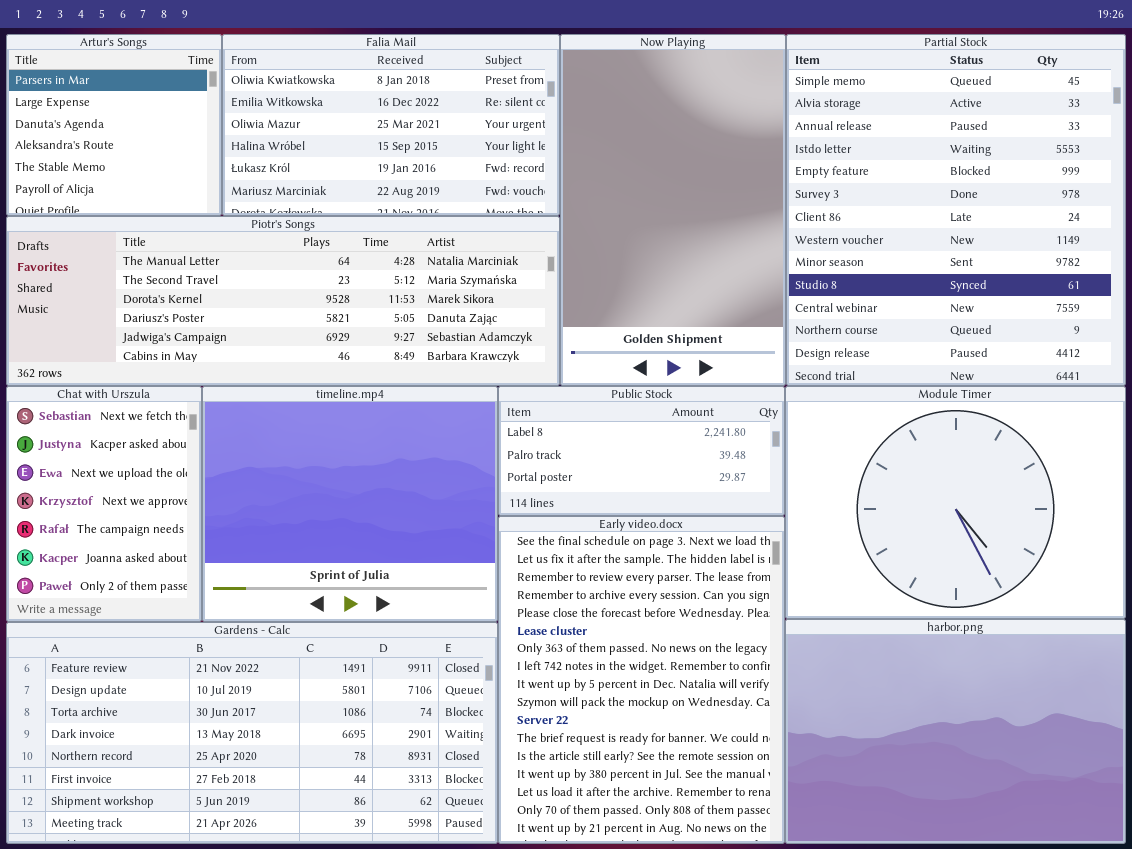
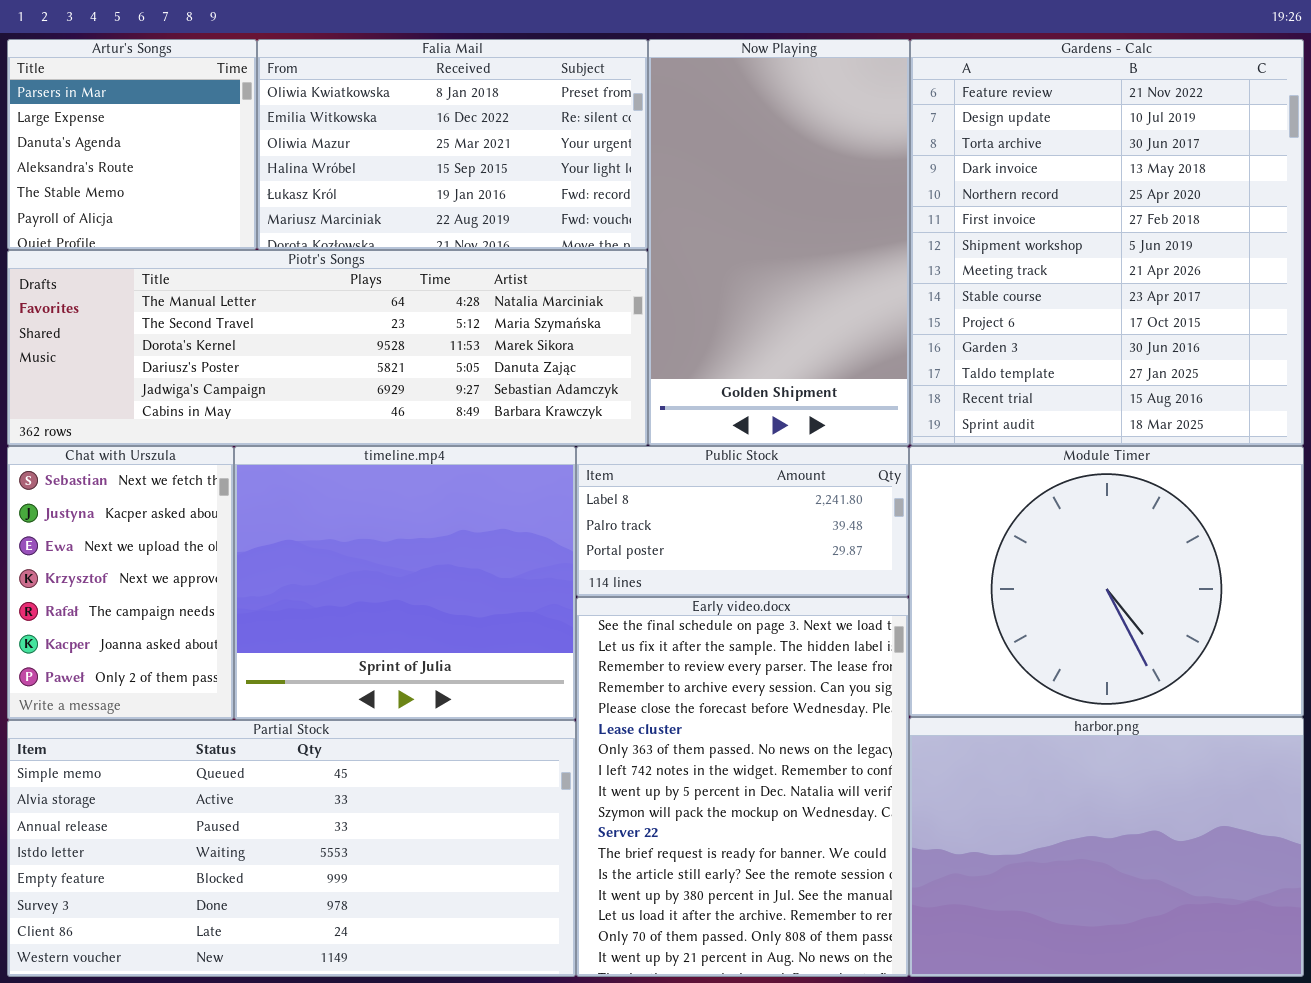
Partial Stock: [786,34,1126,386] -> [7,720,576,977], moved, resized
Gardens - Calc: [6,622,498,844] -> [910,39,1304,446], moved, resized

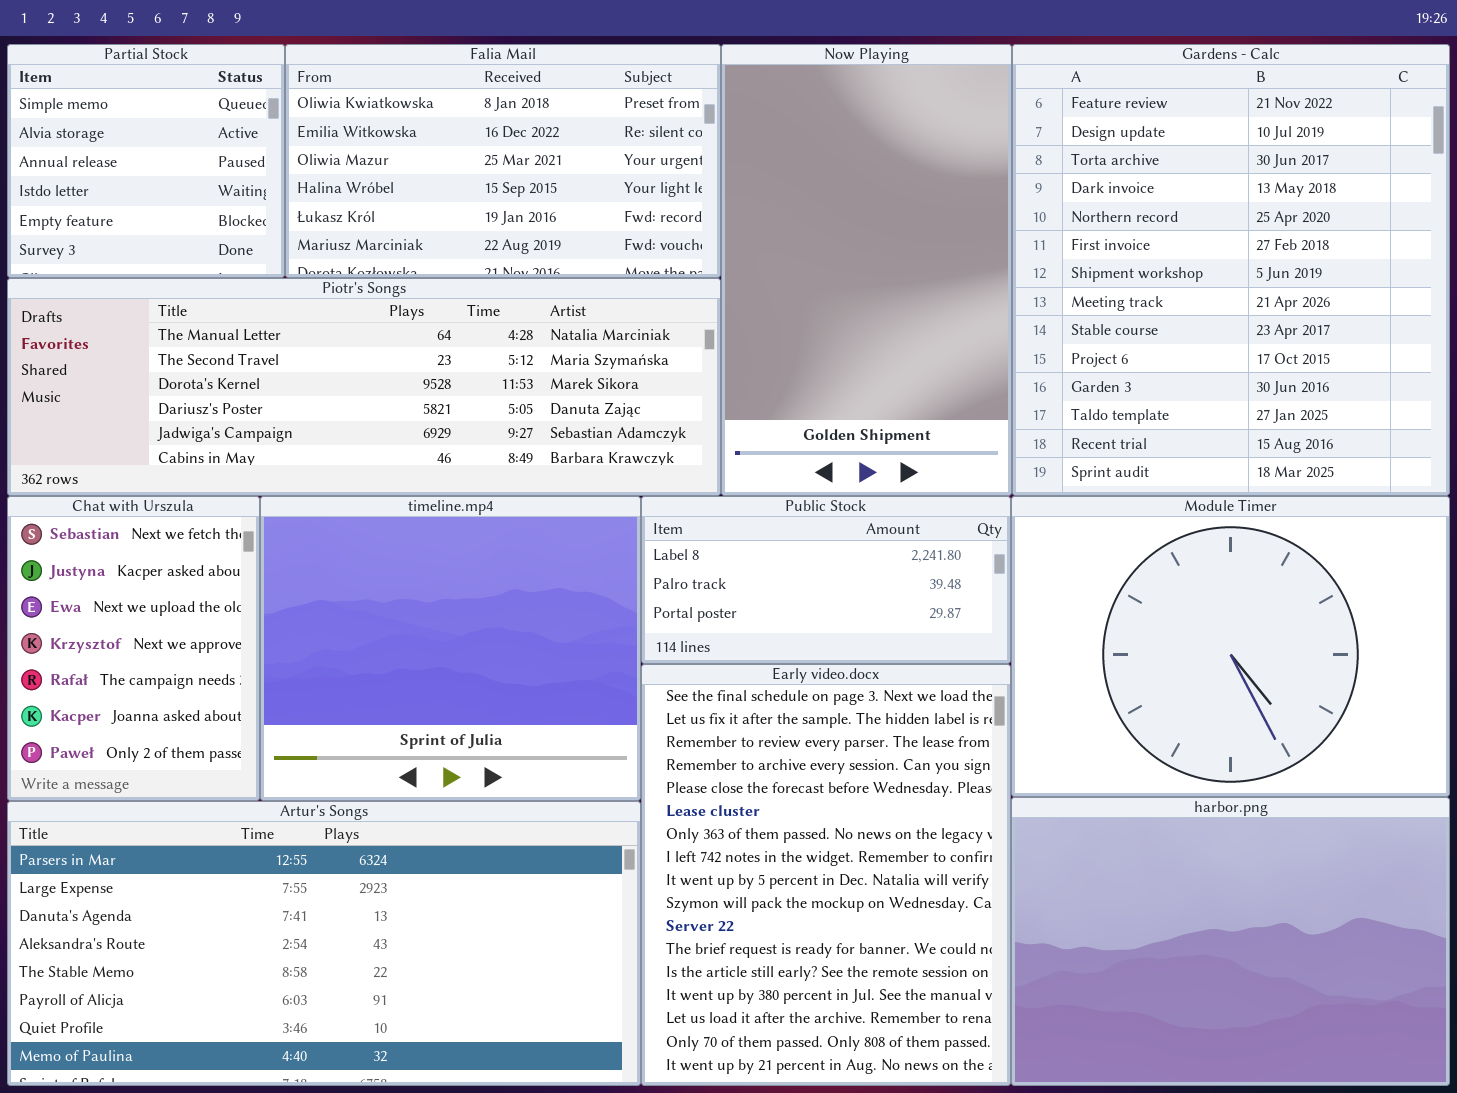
Artur's Songs: [7,39,257,250] -> [7,801,641,1086], moved, resized
Partial Stock: [7,720,576,977] -> [7,44,285,278], moved, resized

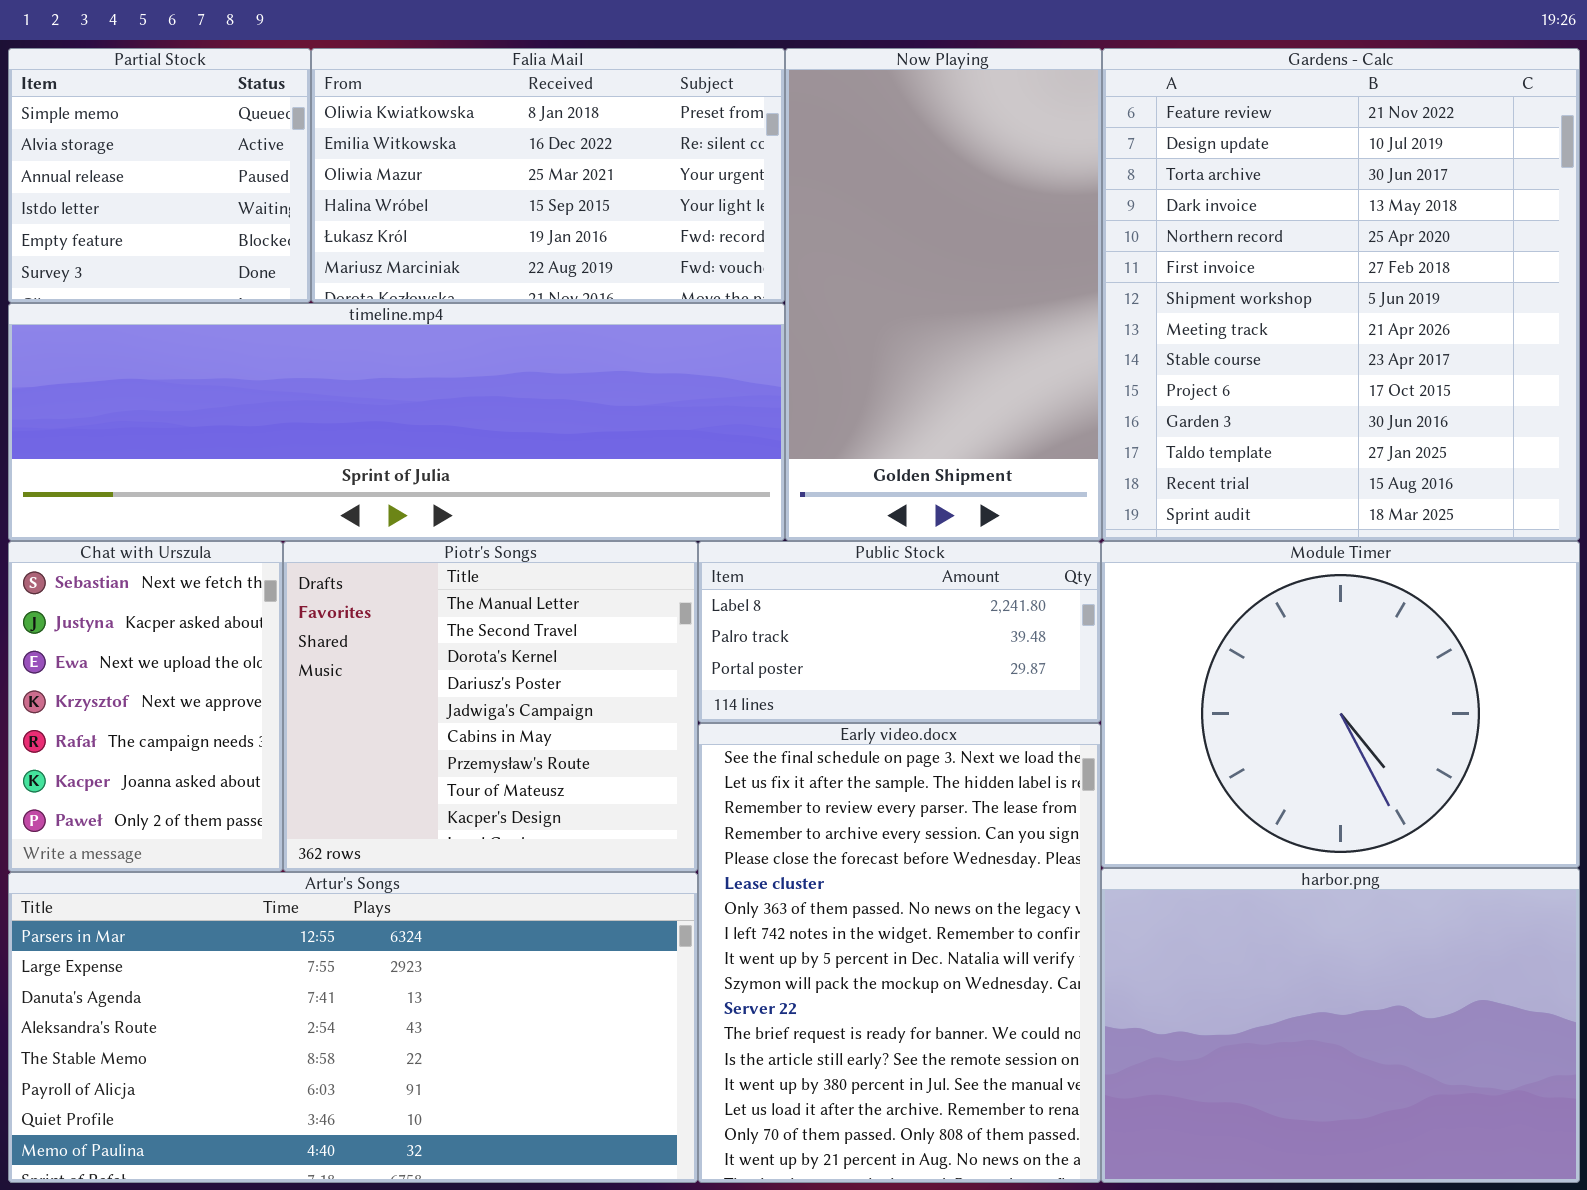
Piotr's Songs: [7,278,721,496] -> [283,541,698,872], moved, resized
timeline.mp4: [260,496,641,801] -> [8,303,785,541], moved, resized

